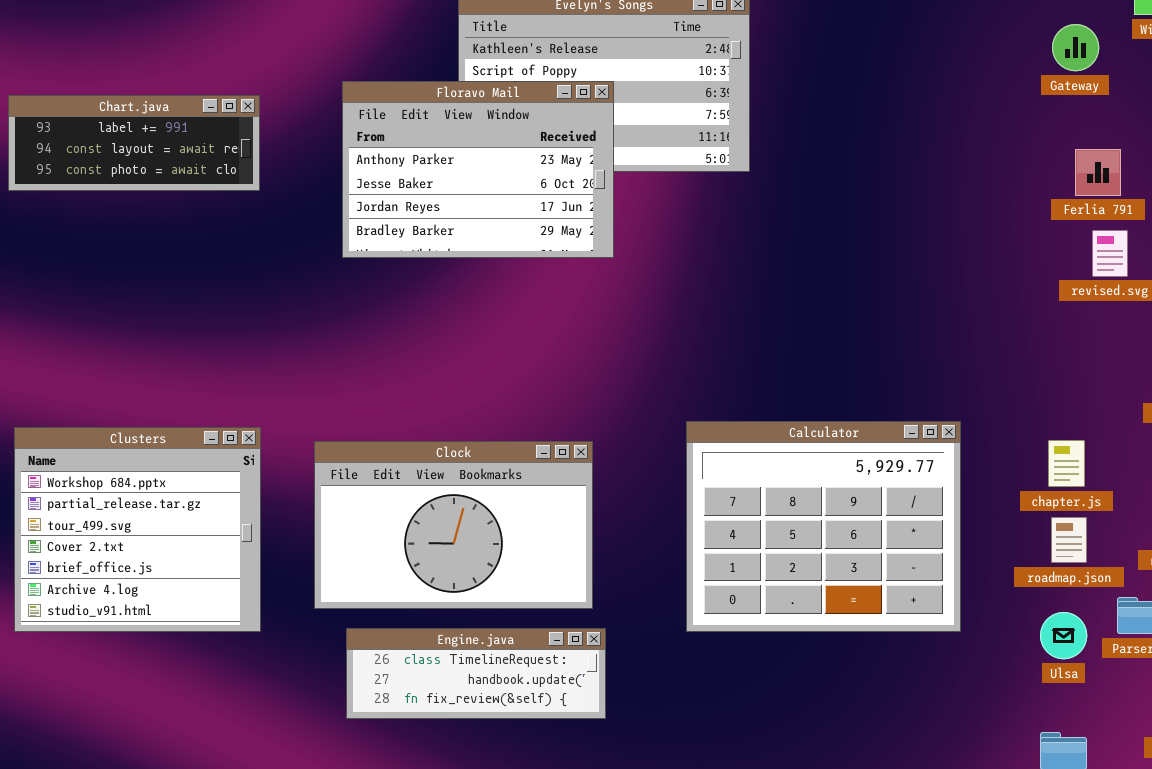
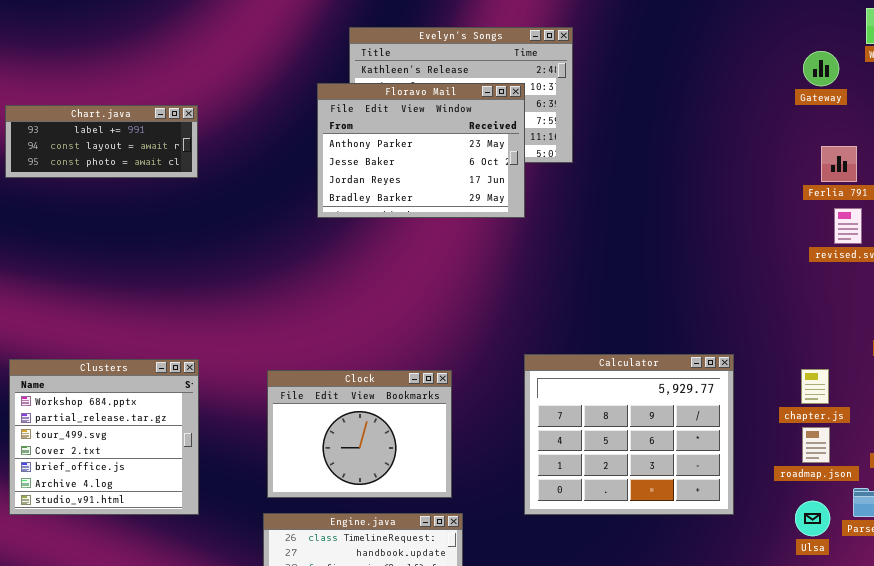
Floravo Mail: [342,81,614,258] -> [317,83,525,218], moved
Clock: [314,441,593,609] -> [267,370,452,498], resized

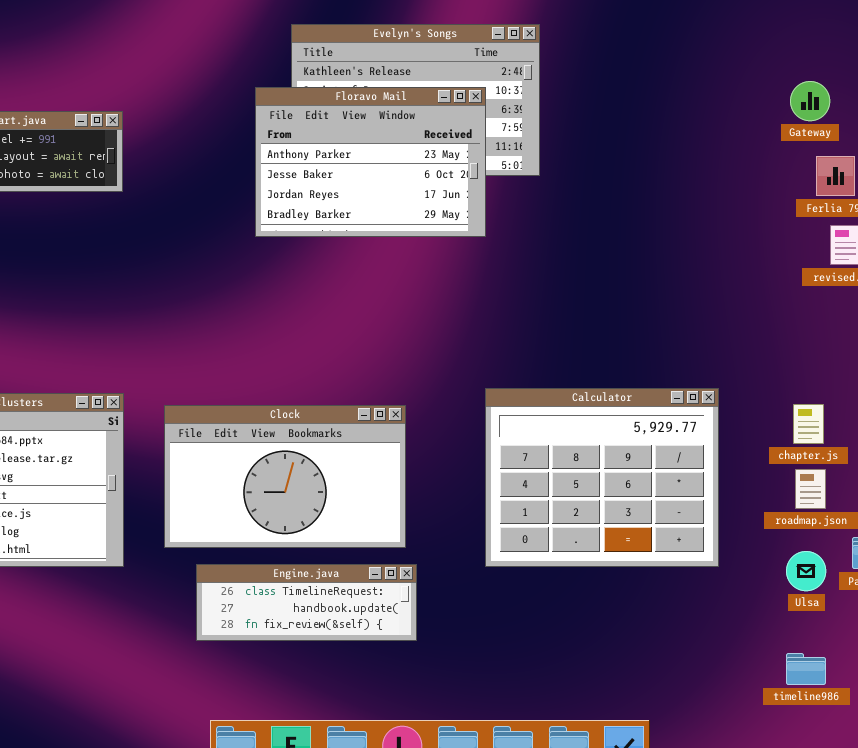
Gateway: [803,51,839,86] -> [790,81,830,121], moved
Clock: [267,370,452,498] -> [164,405,406,548], resized

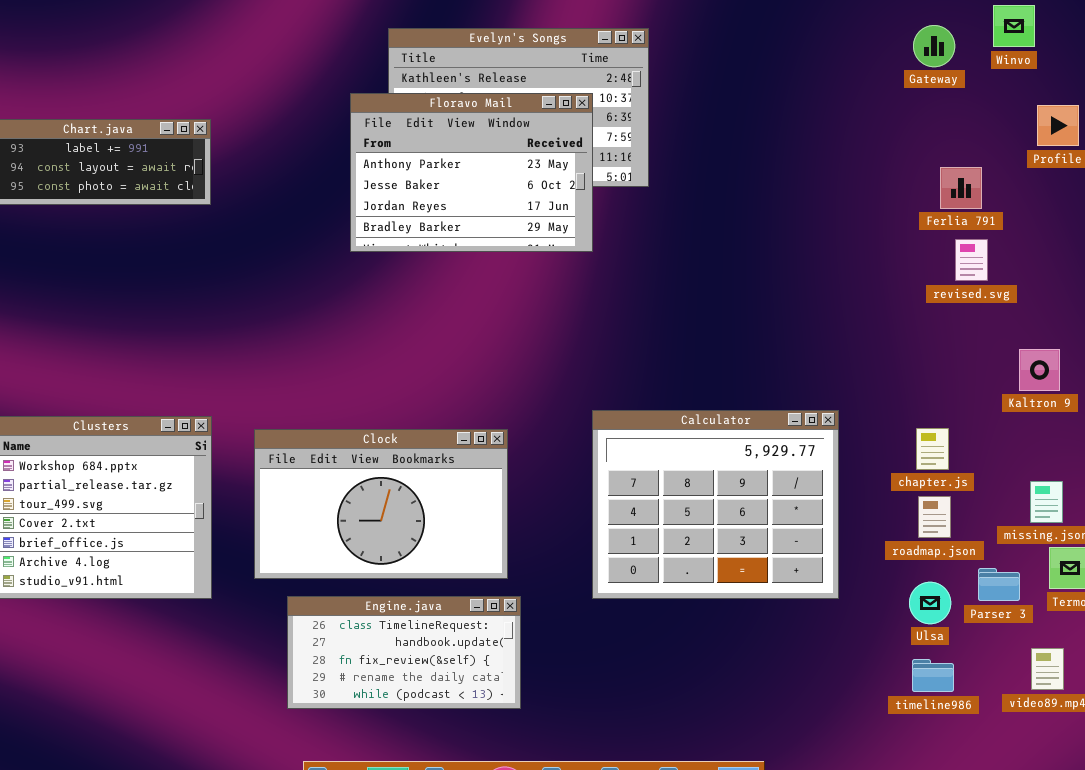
Gateway: [790,81,830,121] -> [913,25,955,67], moved
Engine.java: [196,564,417,641] -> [287,596,521,709], resized
timeline986: [786,653,826,685] -> [912,659,954,692], moved

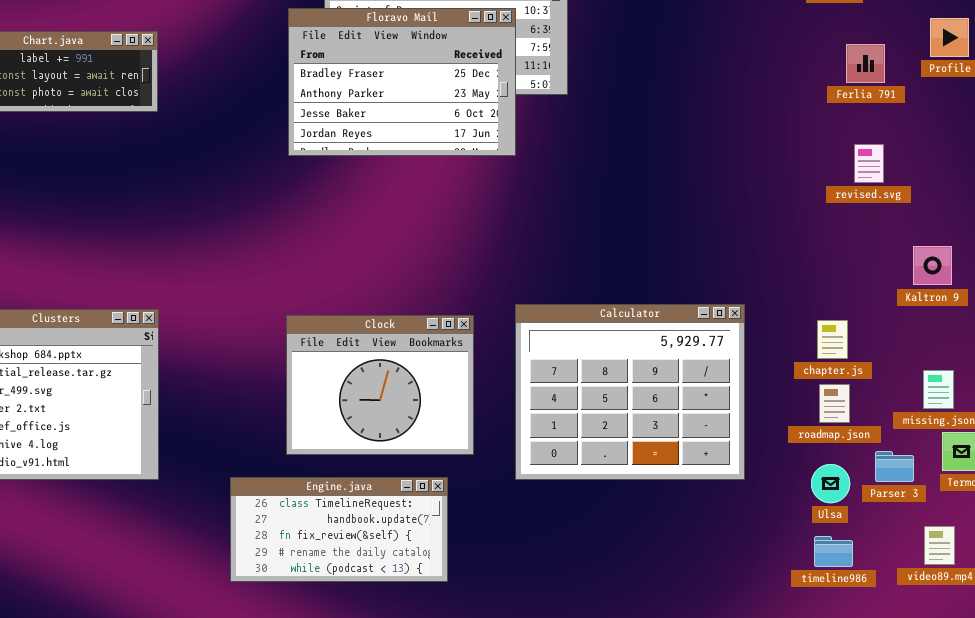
Floravo Mail: [350,93,593,252] -> [288,8,516,156], scrolled up 1 row
Ferlia 791: [940,167,982,209] -> [846,44,885,83], moved
Clock: [254,429,508,579] -> [286,315,474,455], moved, resized

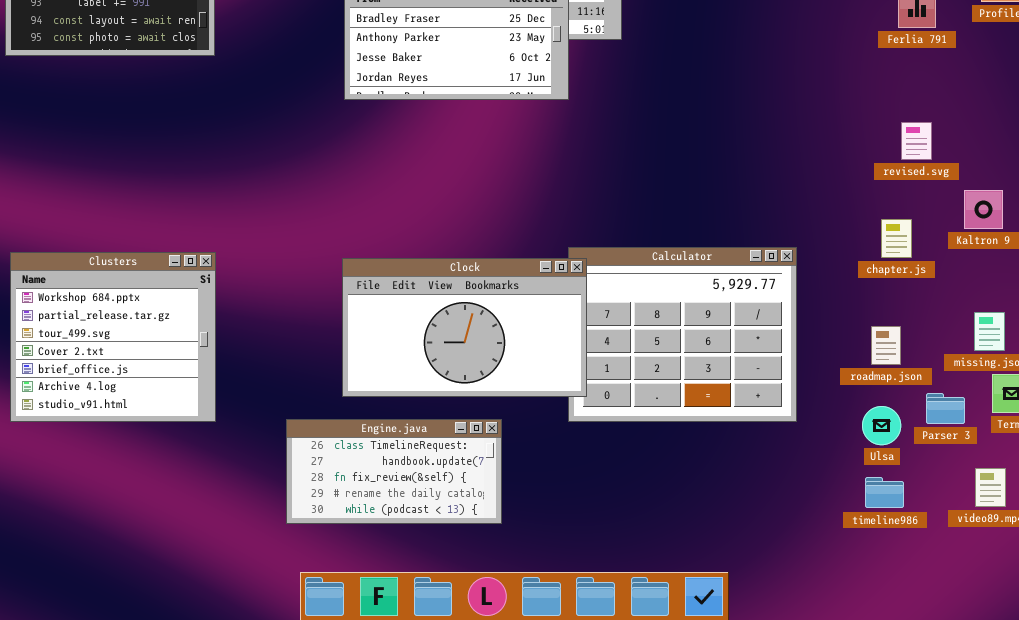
revised.svg: [854,144,884,183] -> [901,122,932,160], moved
Clock: [286,315,474,455] -> [342,258,587,397], resized
chapter.js: [817,320,848,359] -> [881,219,912,258], moved

